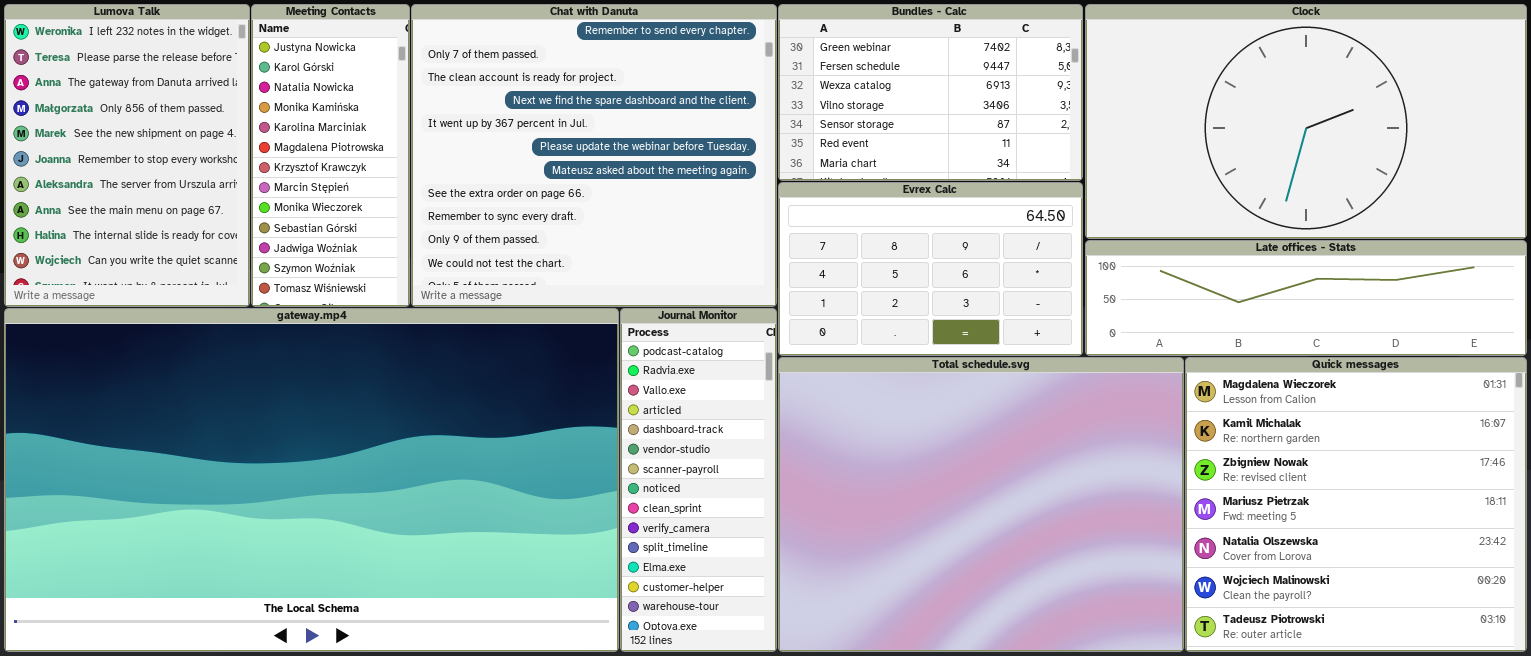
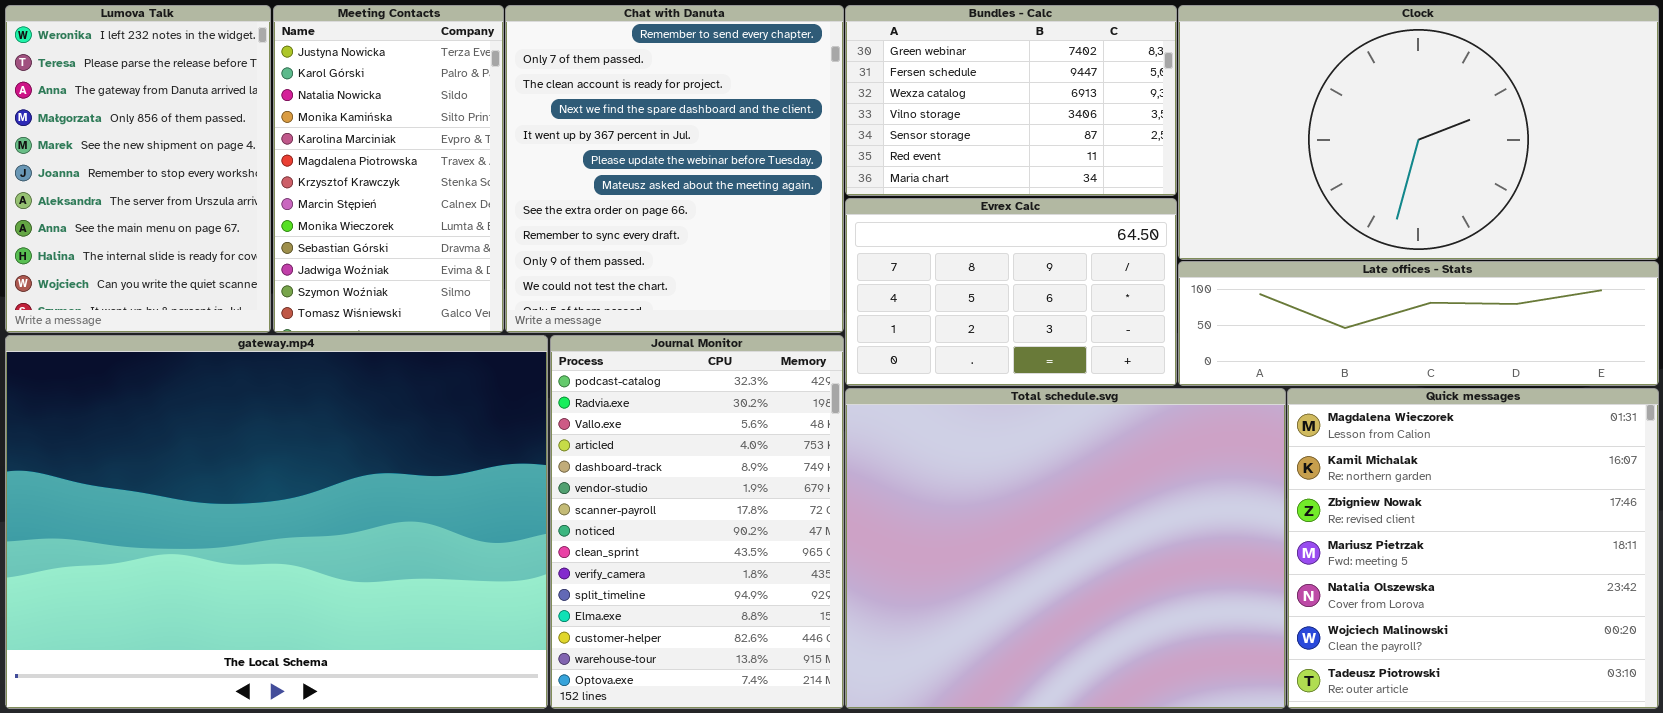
Meeting Contacts: [251,4,410,307] -> [273,5,504,333], resized
Chat with Danuta: [411,4,777,307] -> [505,5,844,333], resized
gateway.mp4: [4,308,619,652] -> [5,335,548,709], resized
Journal Monitor: [620,308,777,652] -> [550,335,844,709], resized

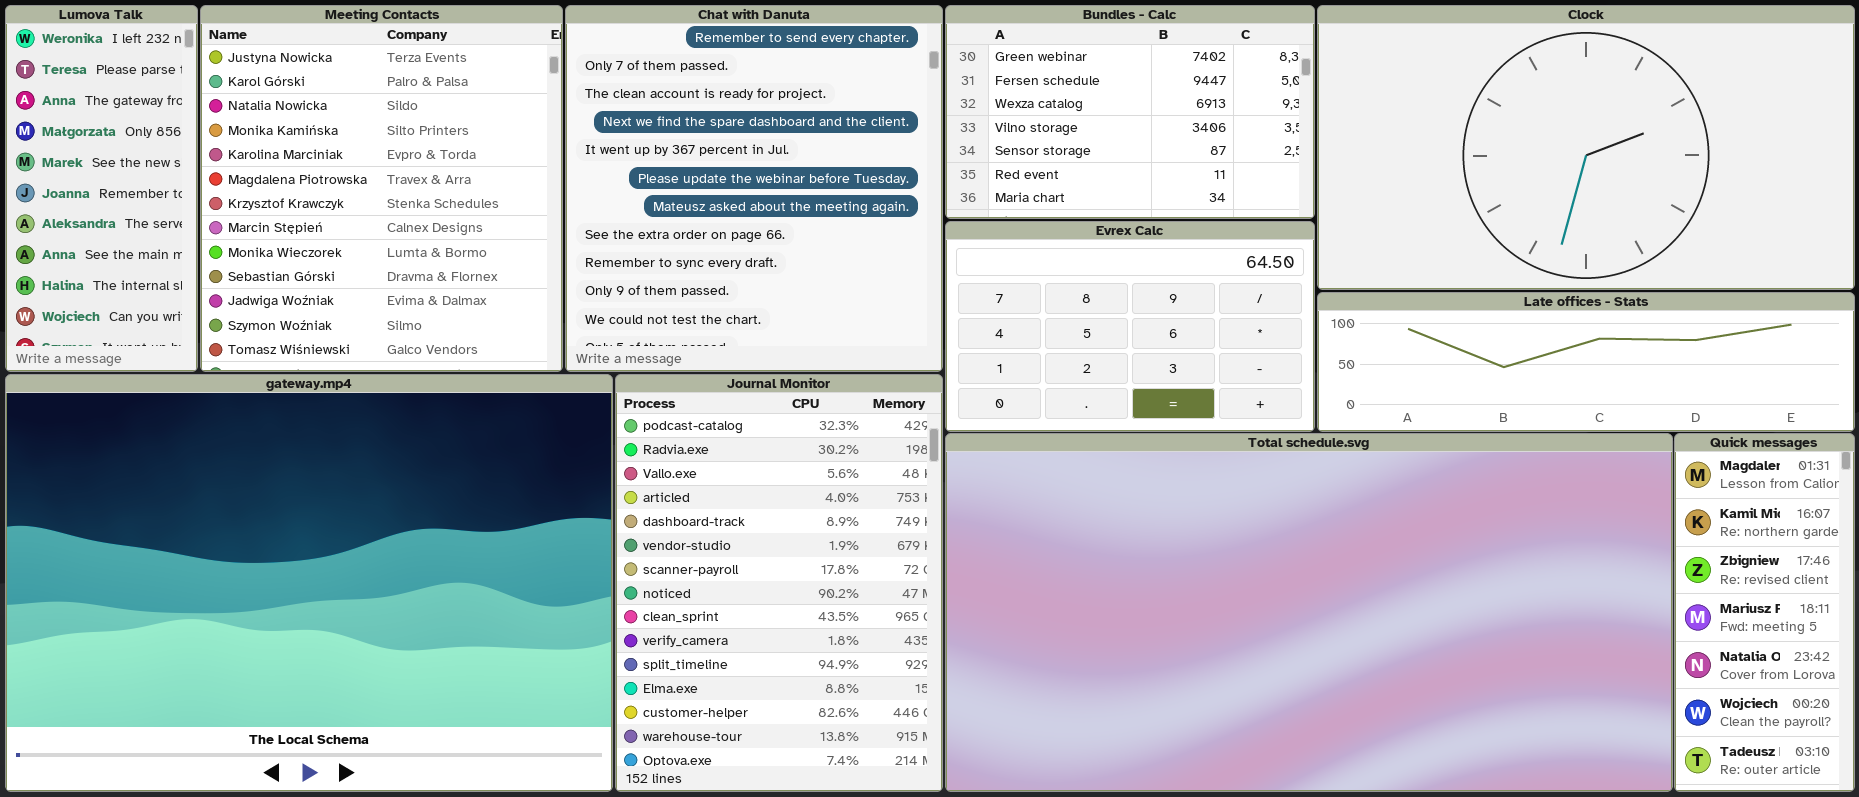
Lumova Talk: [5,5,271,333] -> [5,5,198,372], resized
Meeting Contacts: [273,5,504,333] -> [200,5,563,372], resized
Total schedule.svg: [845,388,1286,709] -> [945,433,1673,792], resized
Quick messages: [1287,388,1659,709] -> [1674,433,1855,792], resized

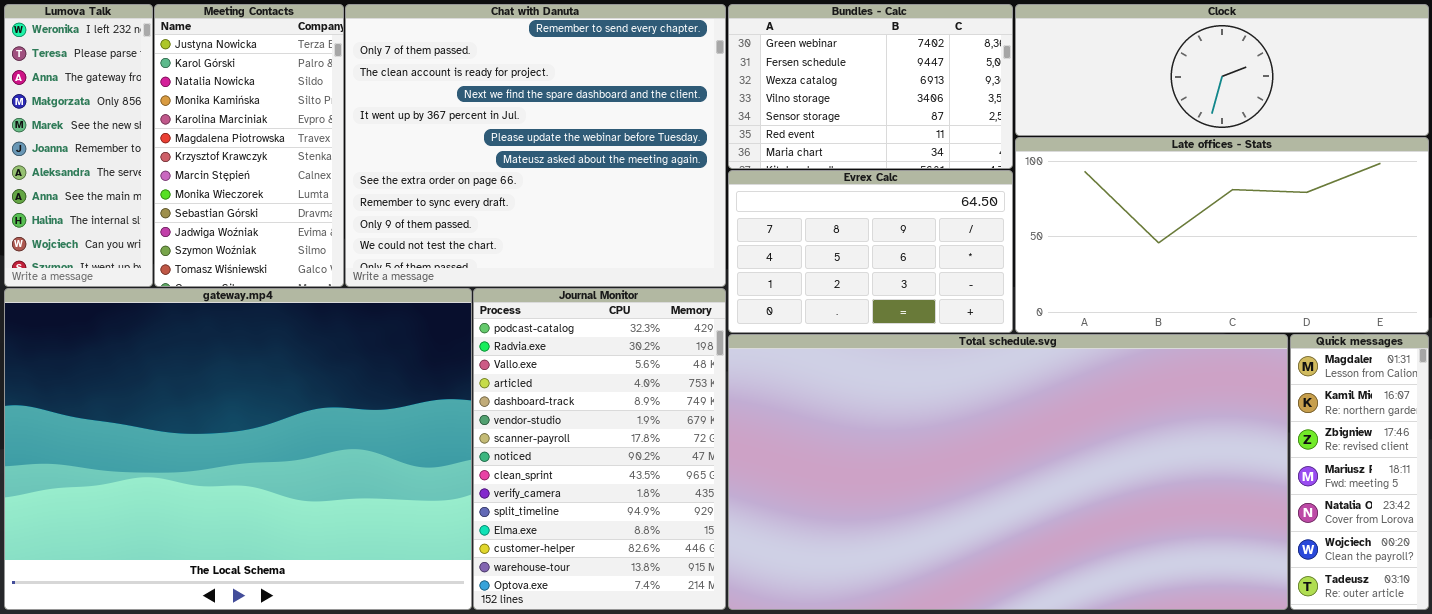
Meeting Contacts: [200,5,563,372] -> [154,4,344,287], resized
Chat with Danuta: [565,5,943,372] -> [345,4,726,287], resized
Clock: [1317,5,1855,290] -> [1015,4,1429,136], resized
Late offices - Stats: [1317,292,1855,432] -> [1015,137,1429,333], resized

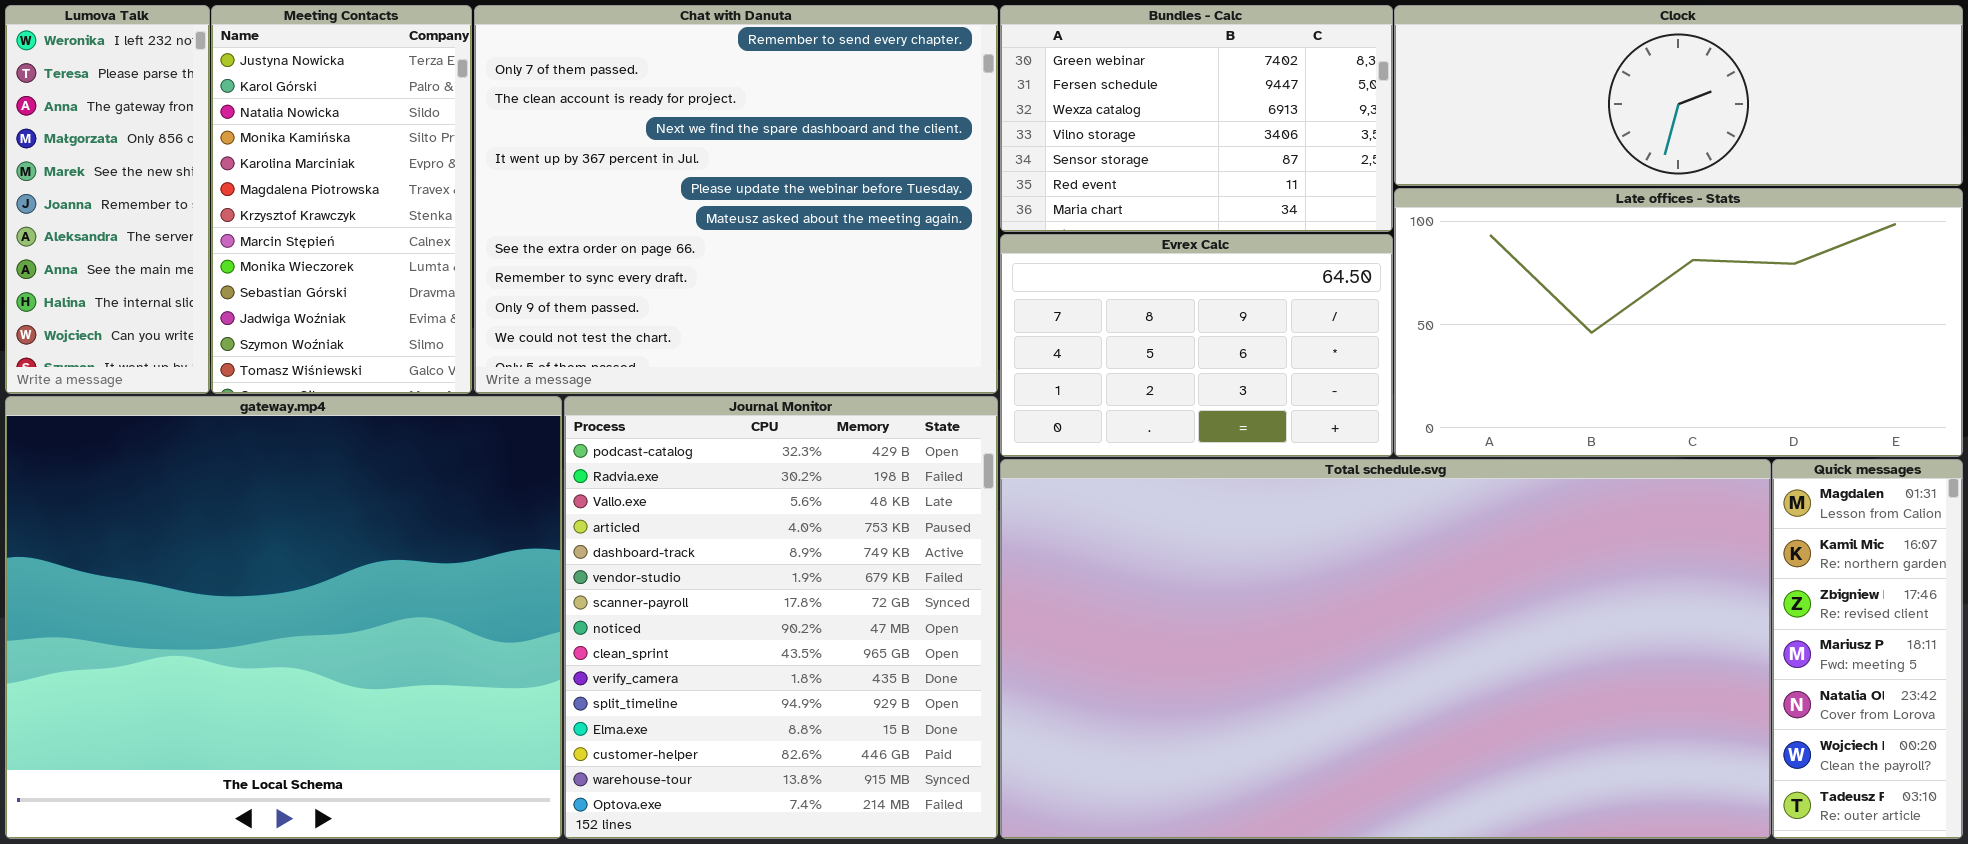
gateway.mp4: [4,288,472,610] -> [5,396,562,839], resized
Journal Monitor: [473,288,726,610] -> [564,396,998,839], resized

